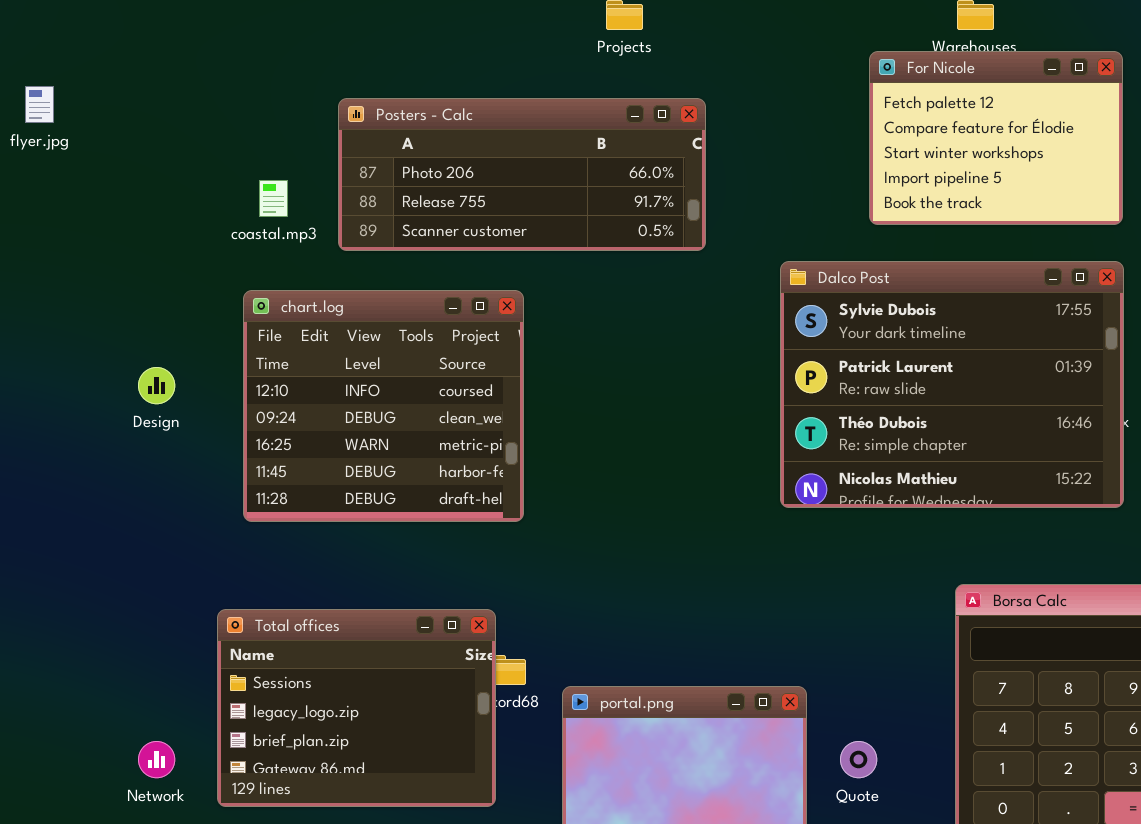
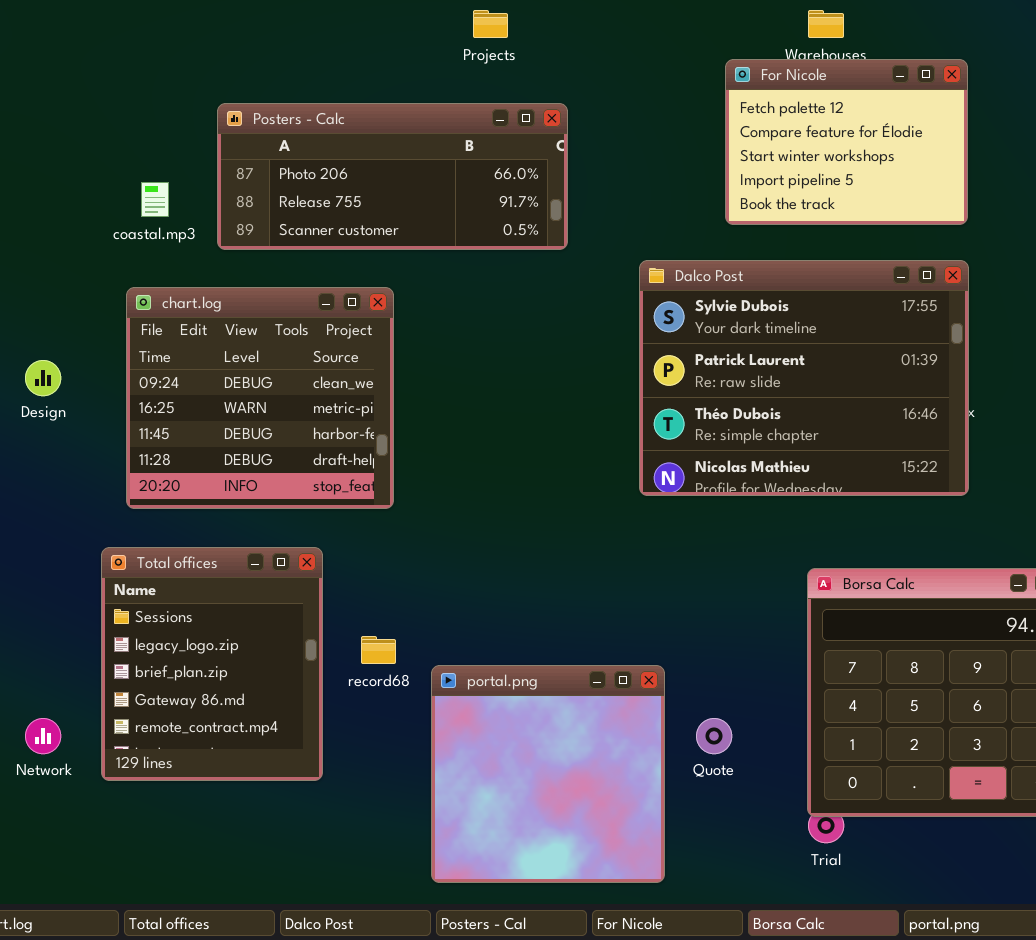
chart.log: [243,290,524,522] -> [126,287,394,509], scrolled down 1 row
Total offices: [217,609,496,807] -> [101,547,323,781], resized

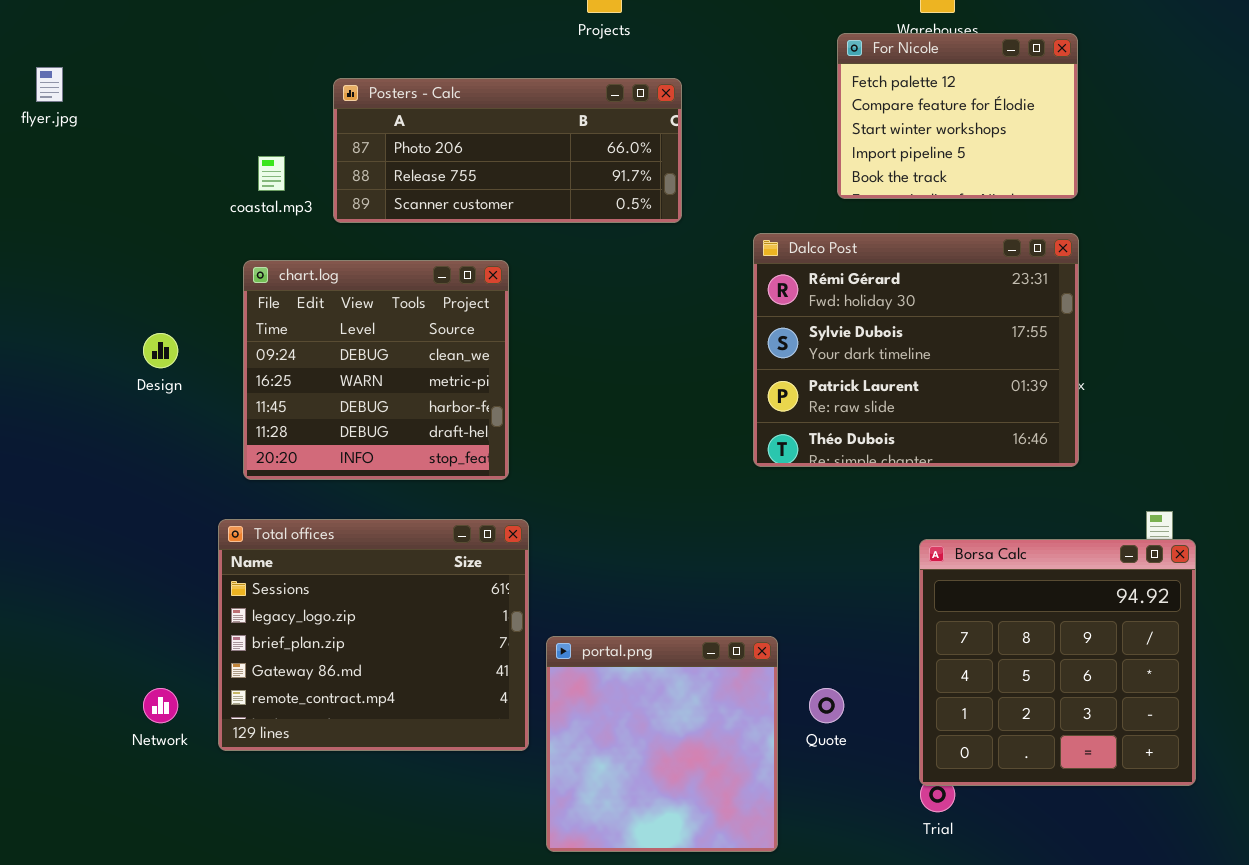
Dalco Post: [639,260,969,496] -> [753,233,1079,467], scrolled up 1 row
Total offices: [101,547,323,781] -> [218,519,529,751], resized

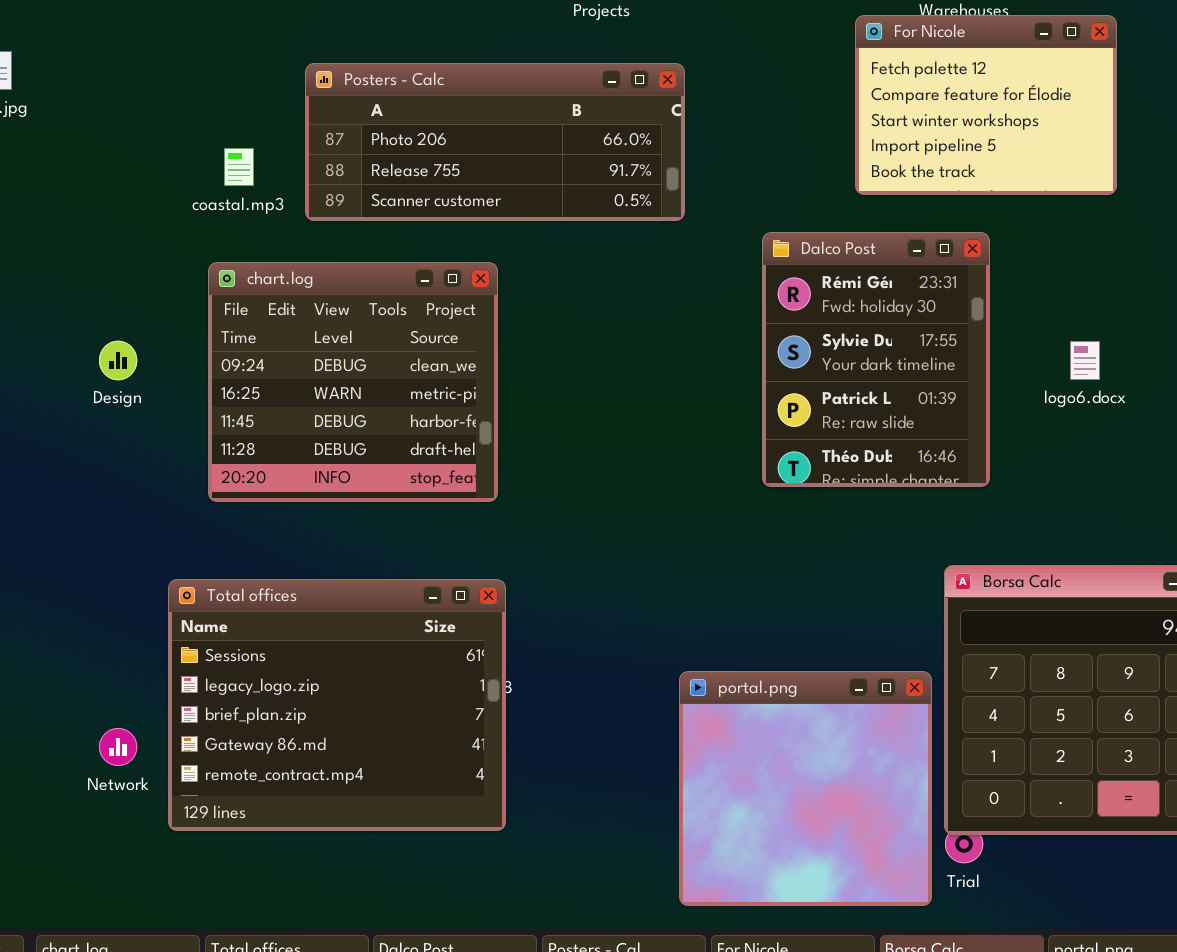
Dalco Post: [753,233,1079,467] -> [762,232,990,487], resized
Total offices: [218,519,529,751] -> [168,579,506,831], moved
portal.png: [546,636,778,852] -> [679,671,932,906], moved

